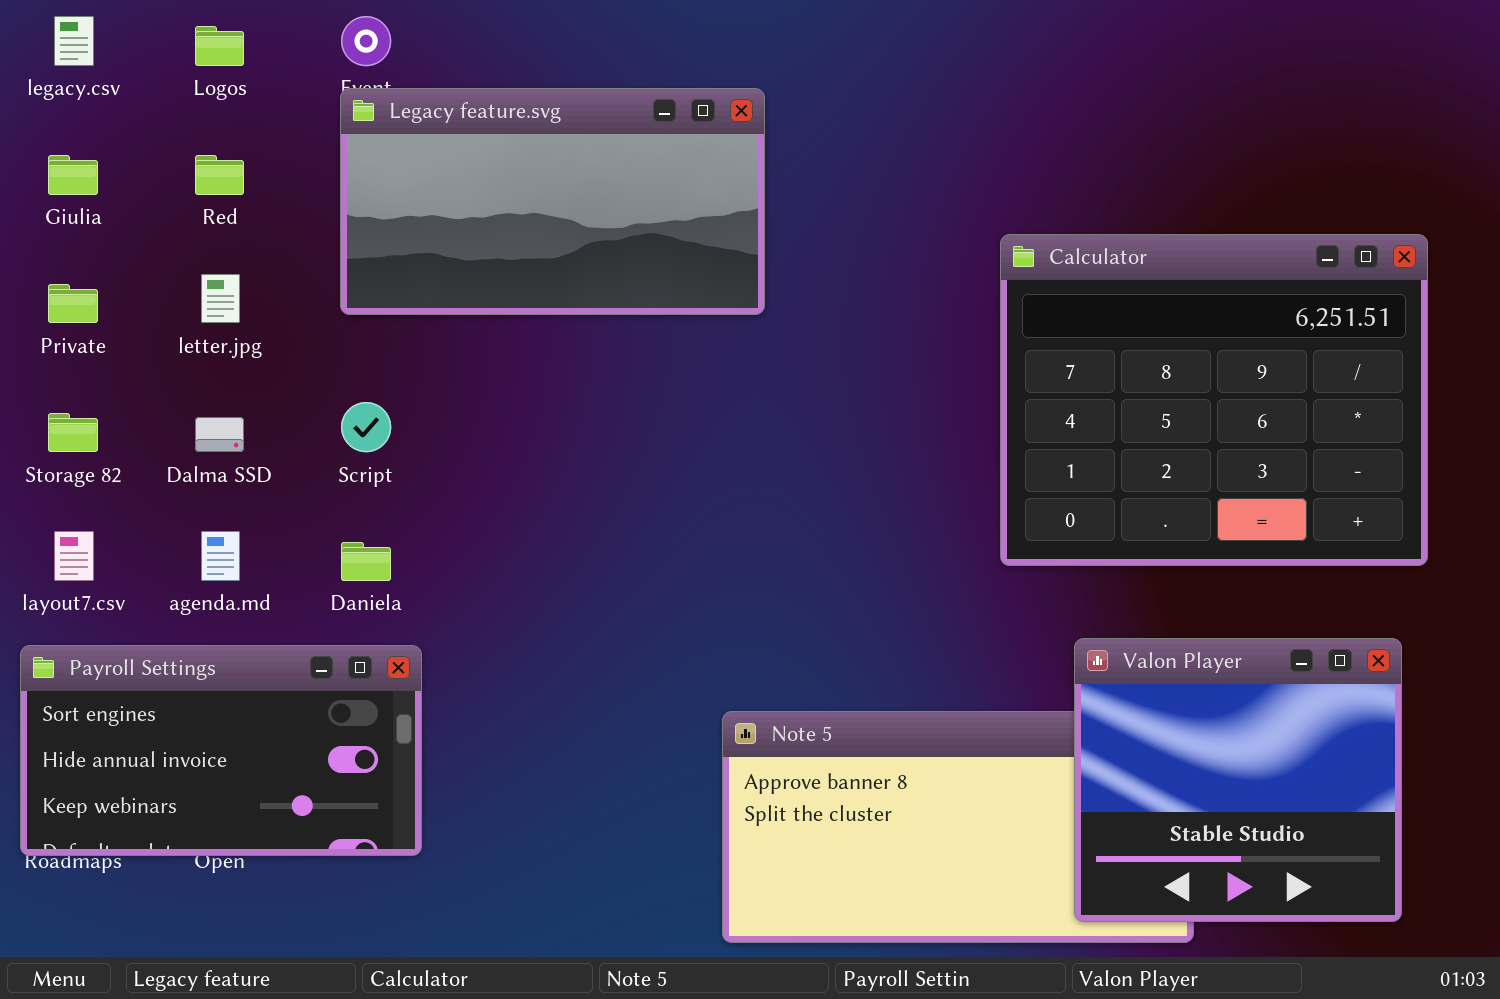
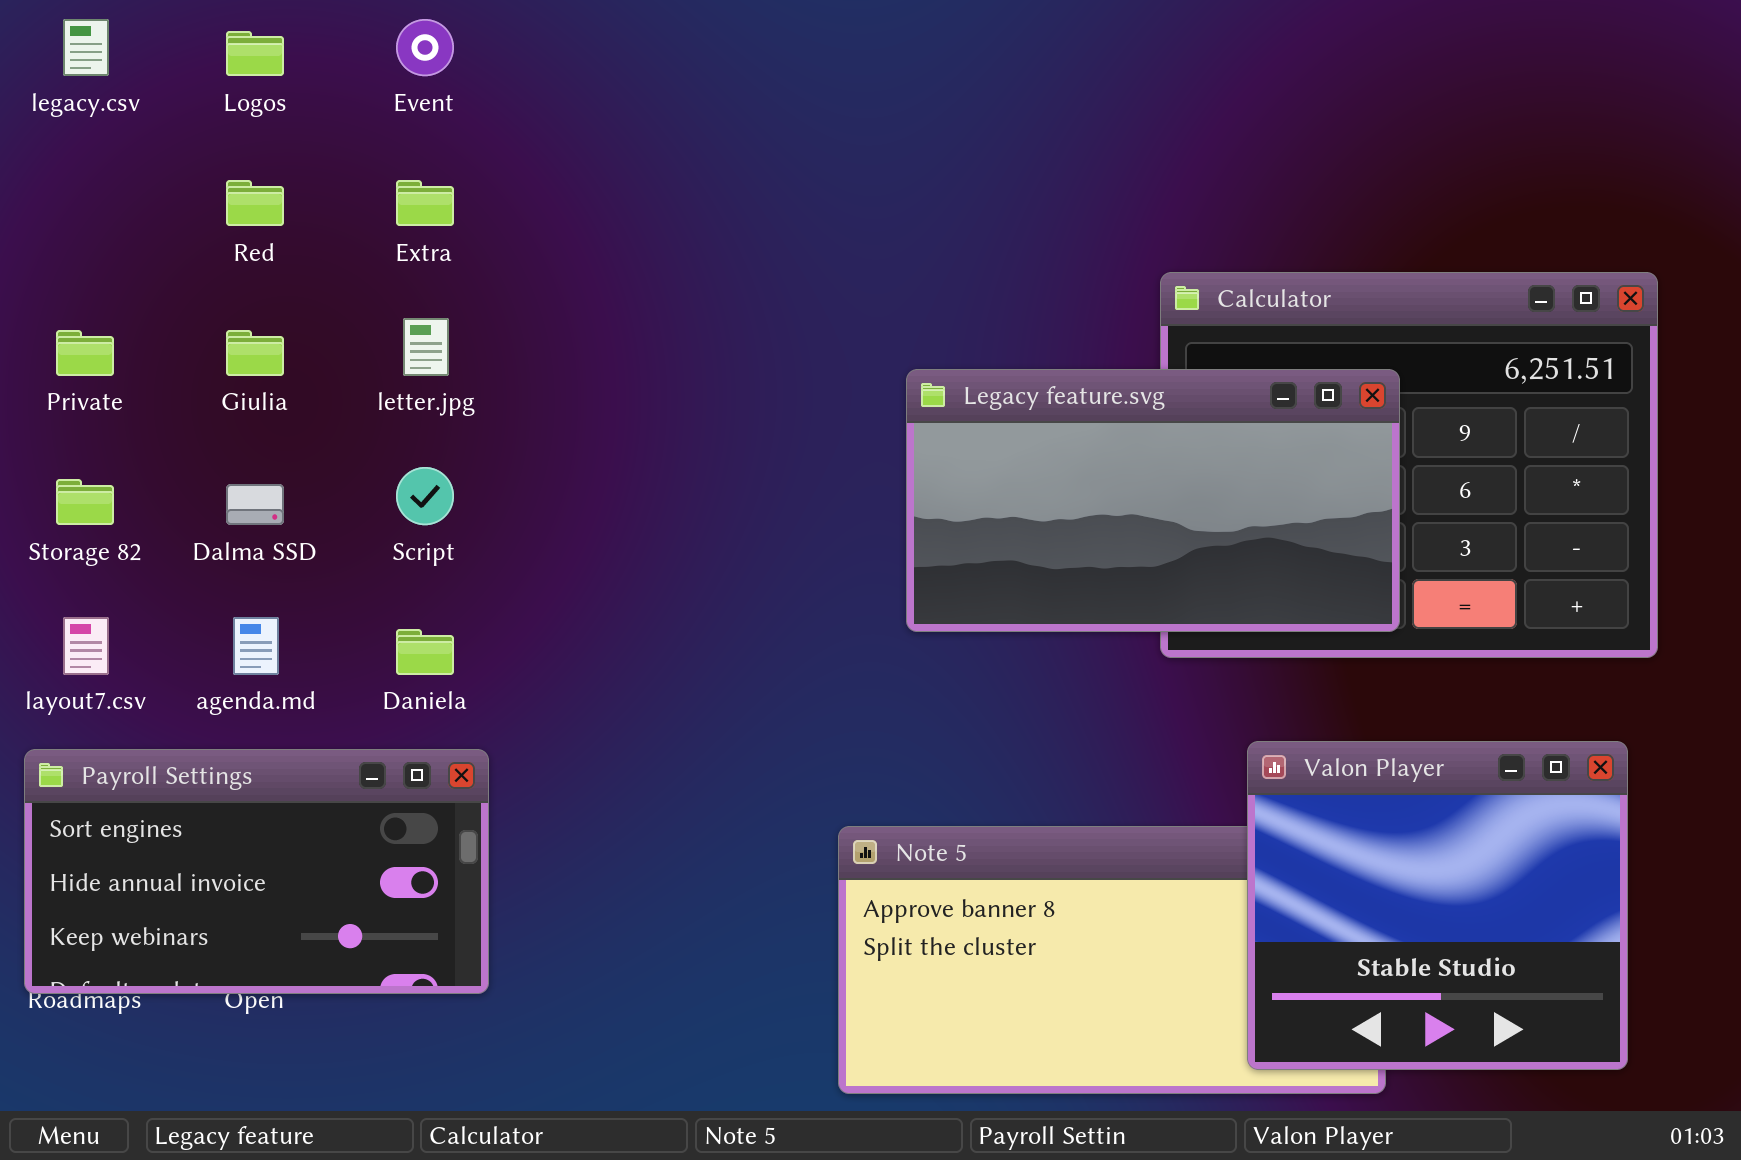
Legacy feature.svg: [340,88,765,315] -> [906,369,1400,632], moved
Giulia: [48,155,98,195] -> [226,330,284,376], moved
letter.jpg: [201,274,240,323] -> [403,318,449,376], moved

